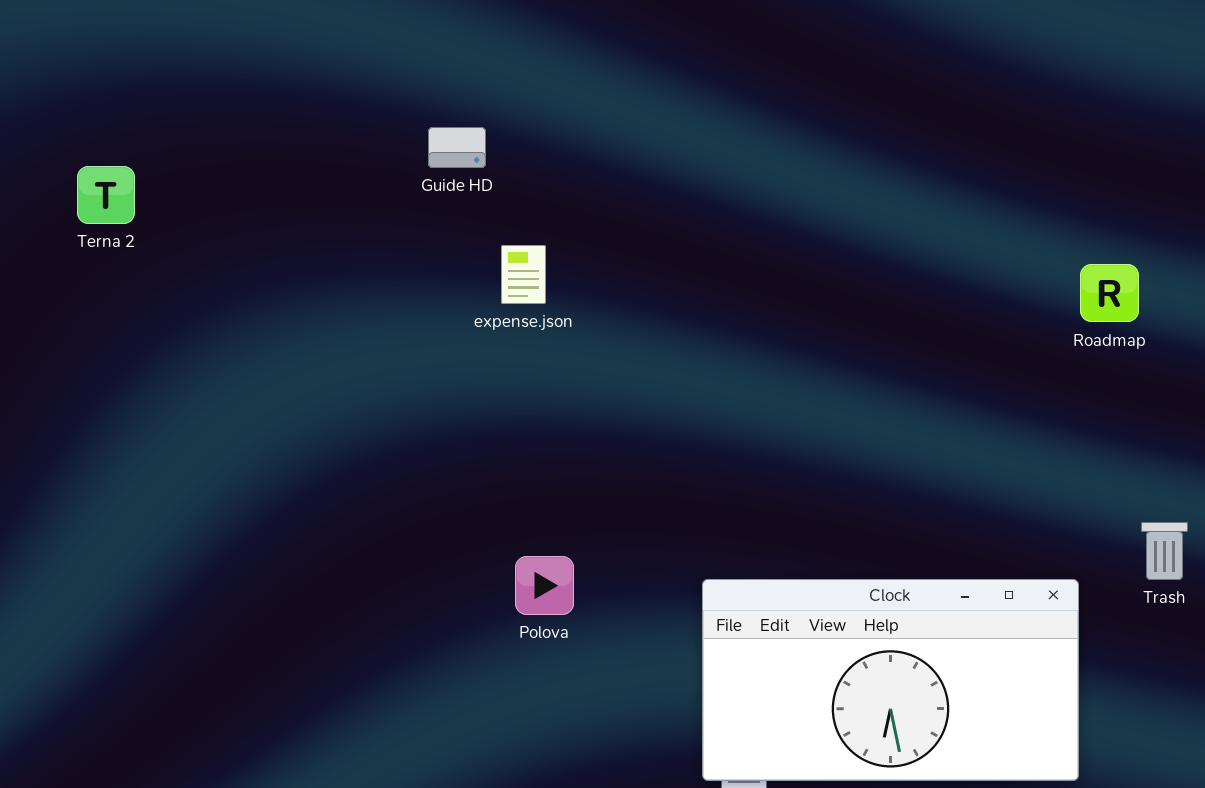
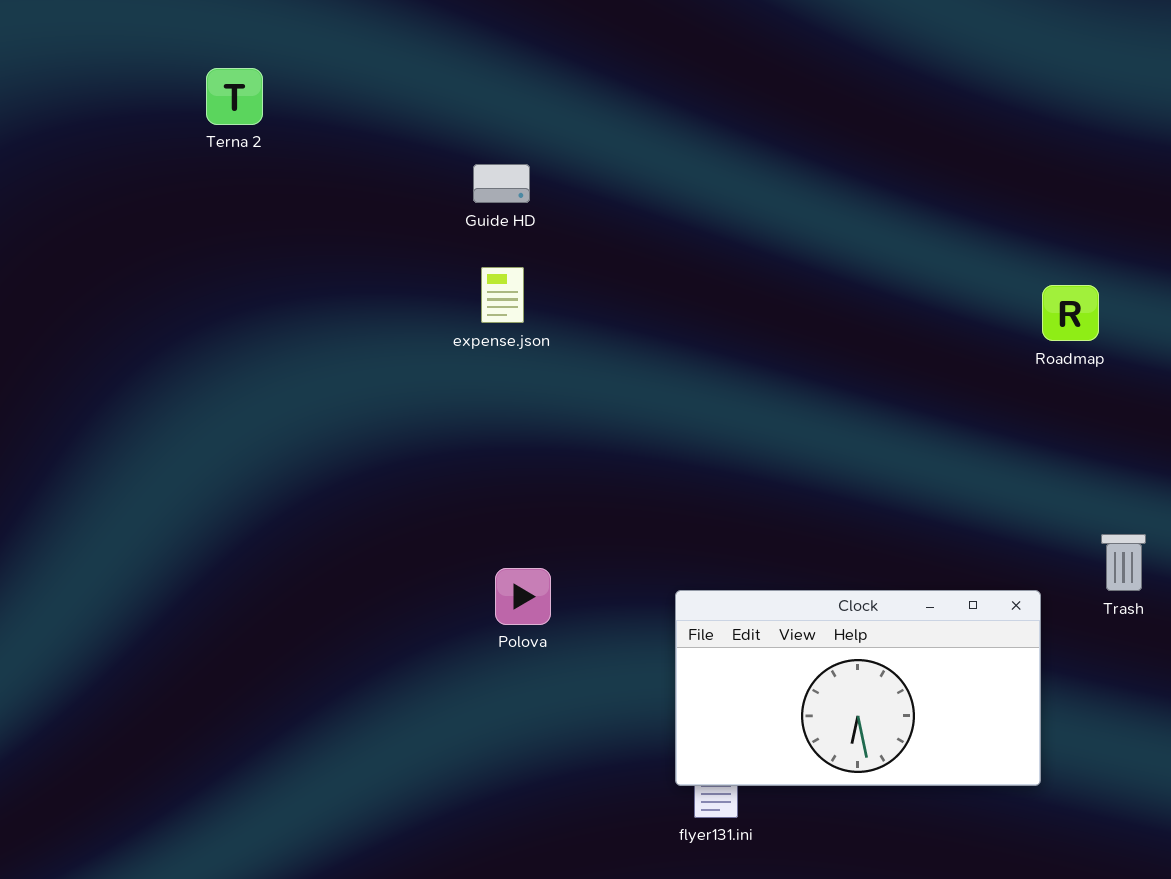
Guide HD: [428,127,486,168] -> [473,164,530,203], moved
Terna 2: [77,166,135,224] -> [206,68,263,125], moved

